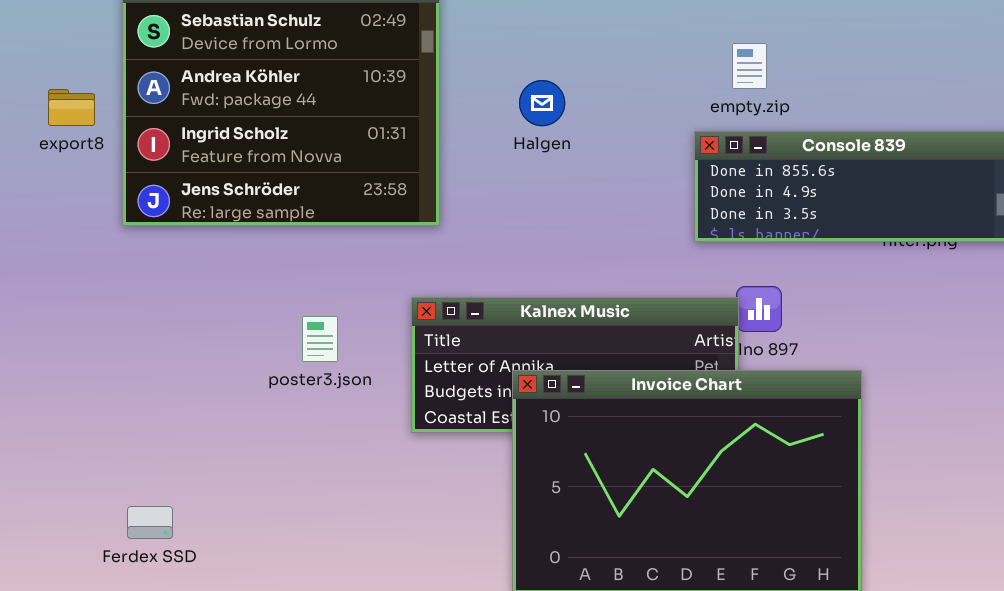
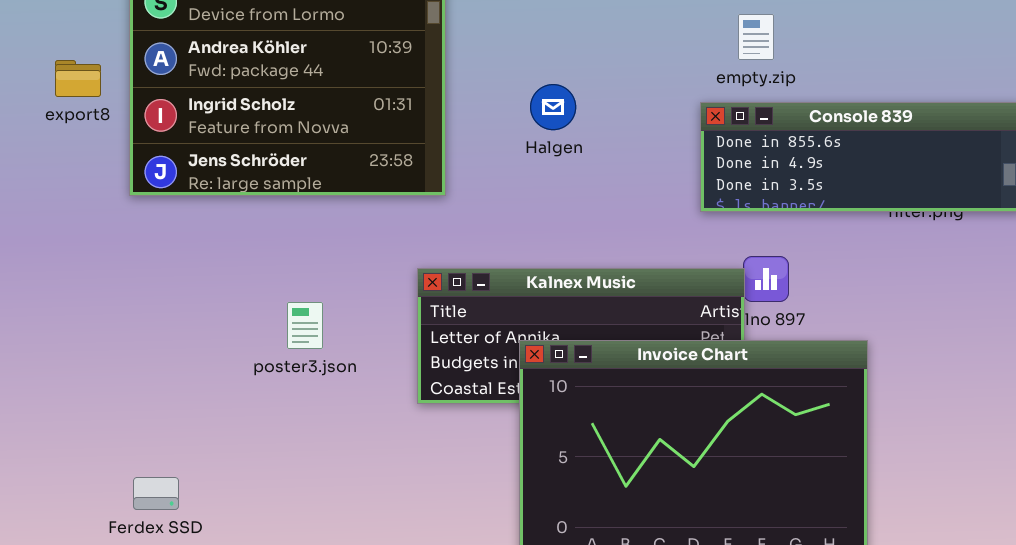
Halgen: [519,80,565,126] -> [530,84,576,130], moved
poster3.json: [302,316,338,362] -> [287,302,323,349], moved

